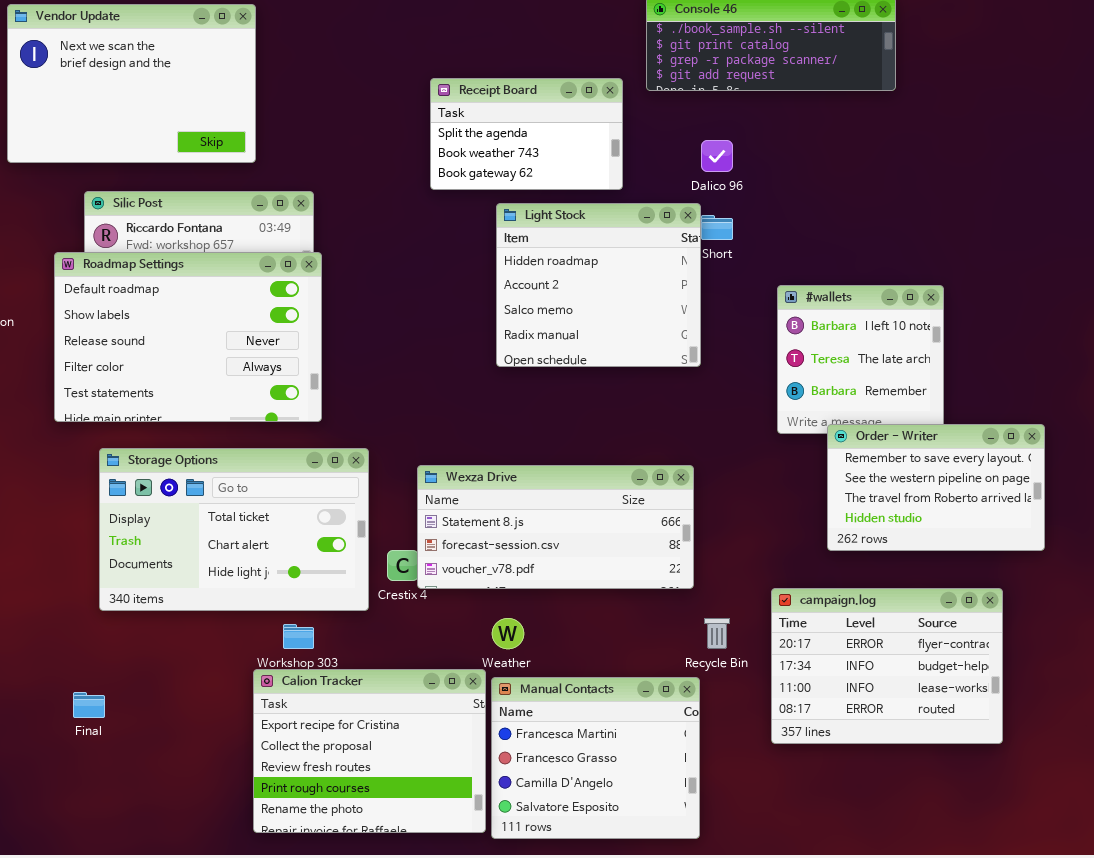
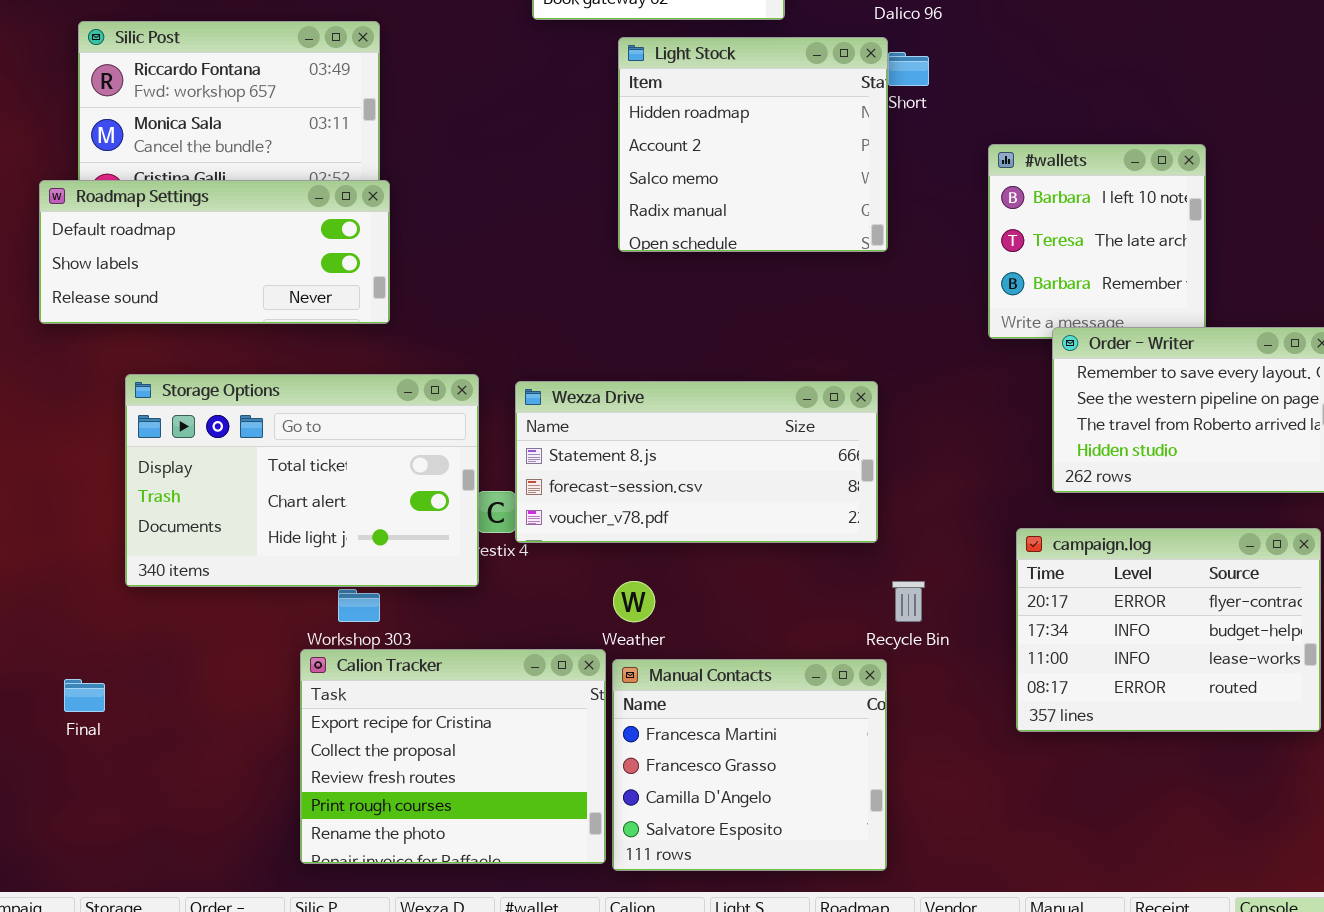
Roadmap Settings: [54,252,322,422] -> [39,180,390,324], resized
Storage Options: [99,448,369,611] -> [125,374,479,587], moved
campaign.log: [771,588,1003,744] -> [1016,528,1321,732], moved

